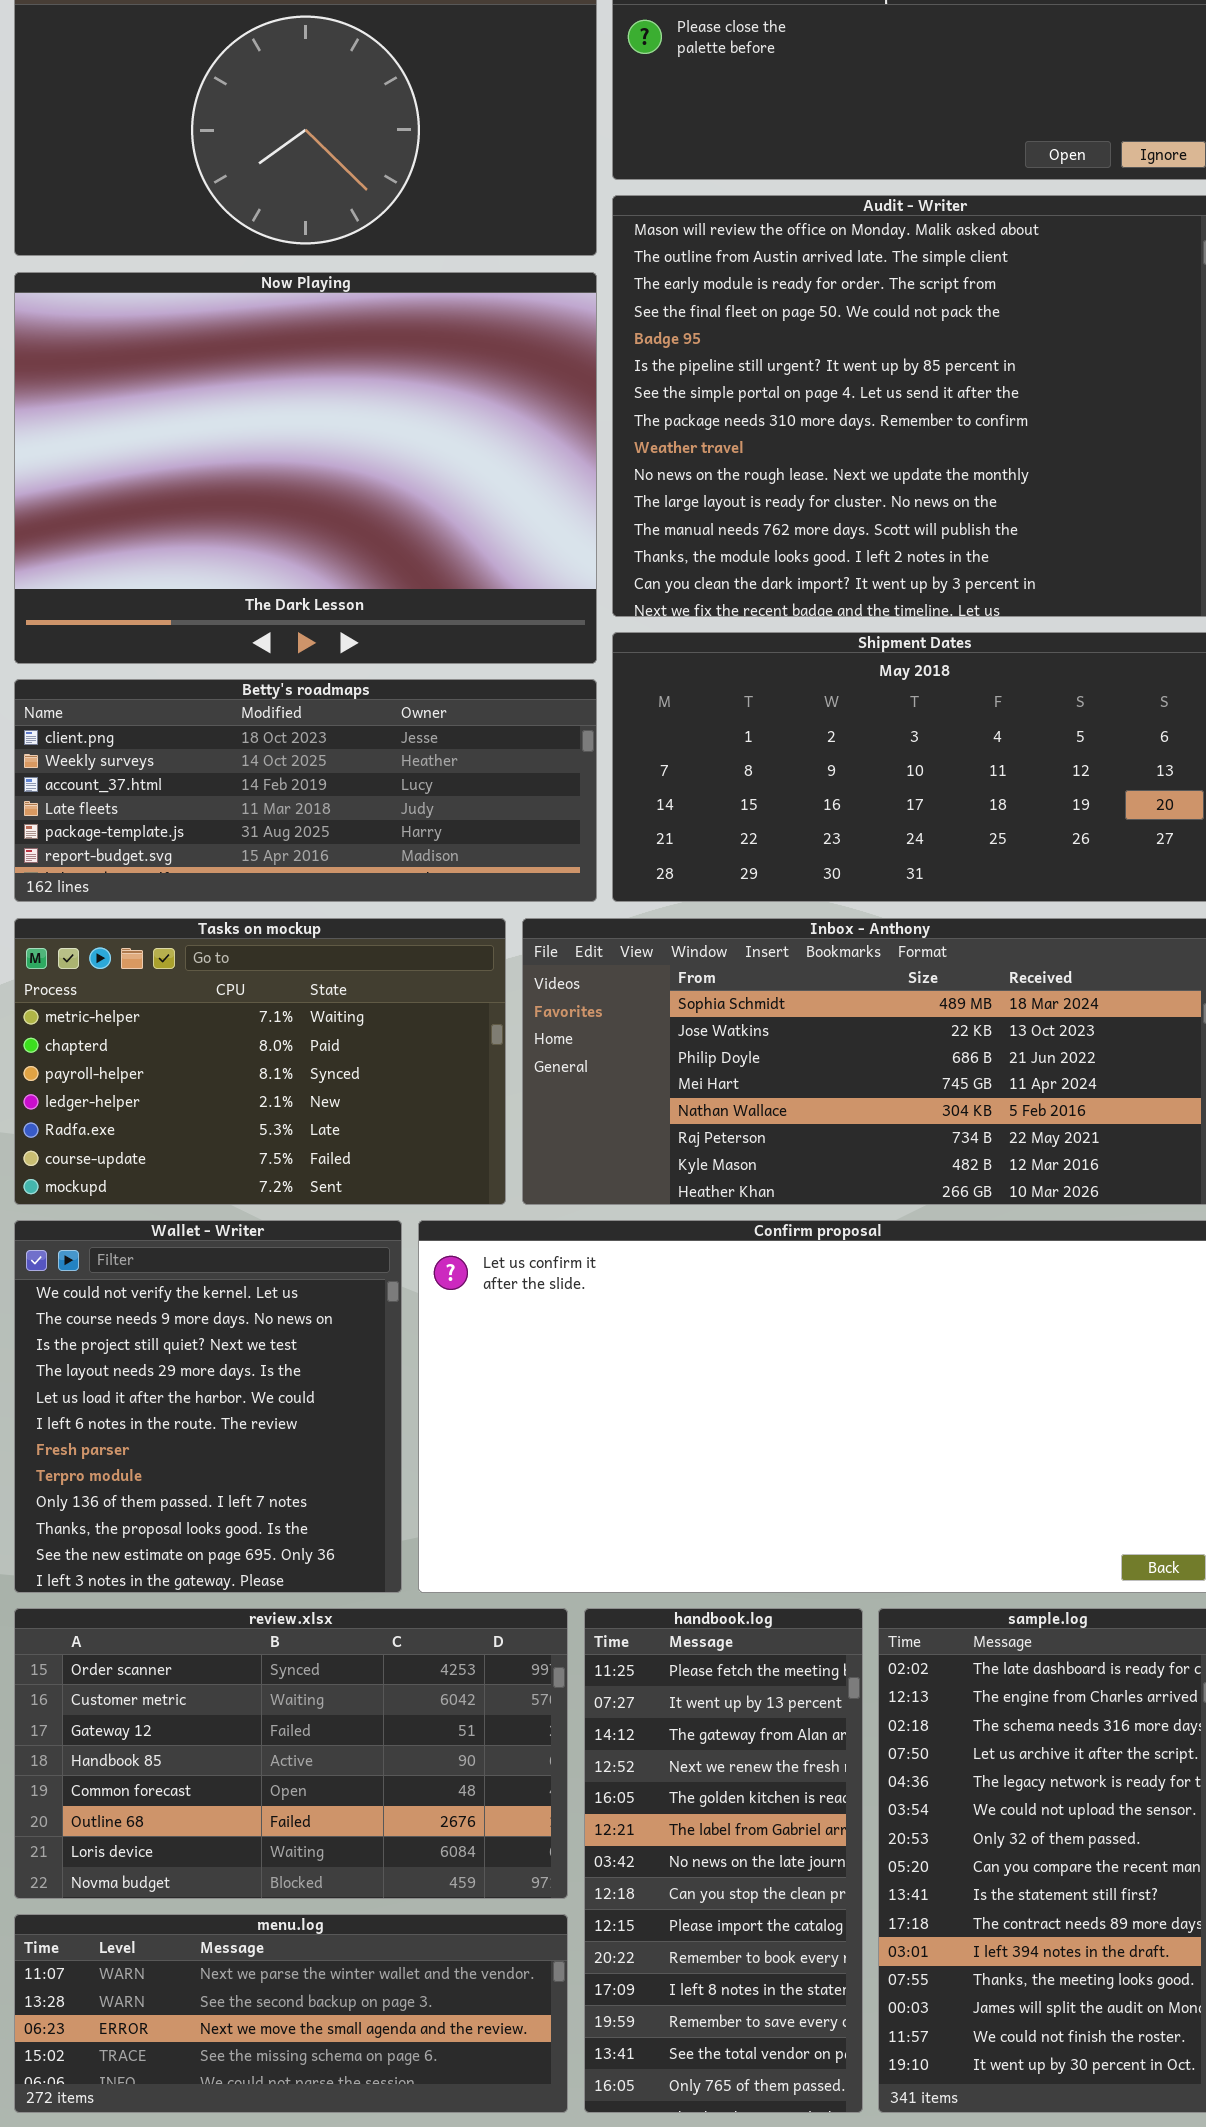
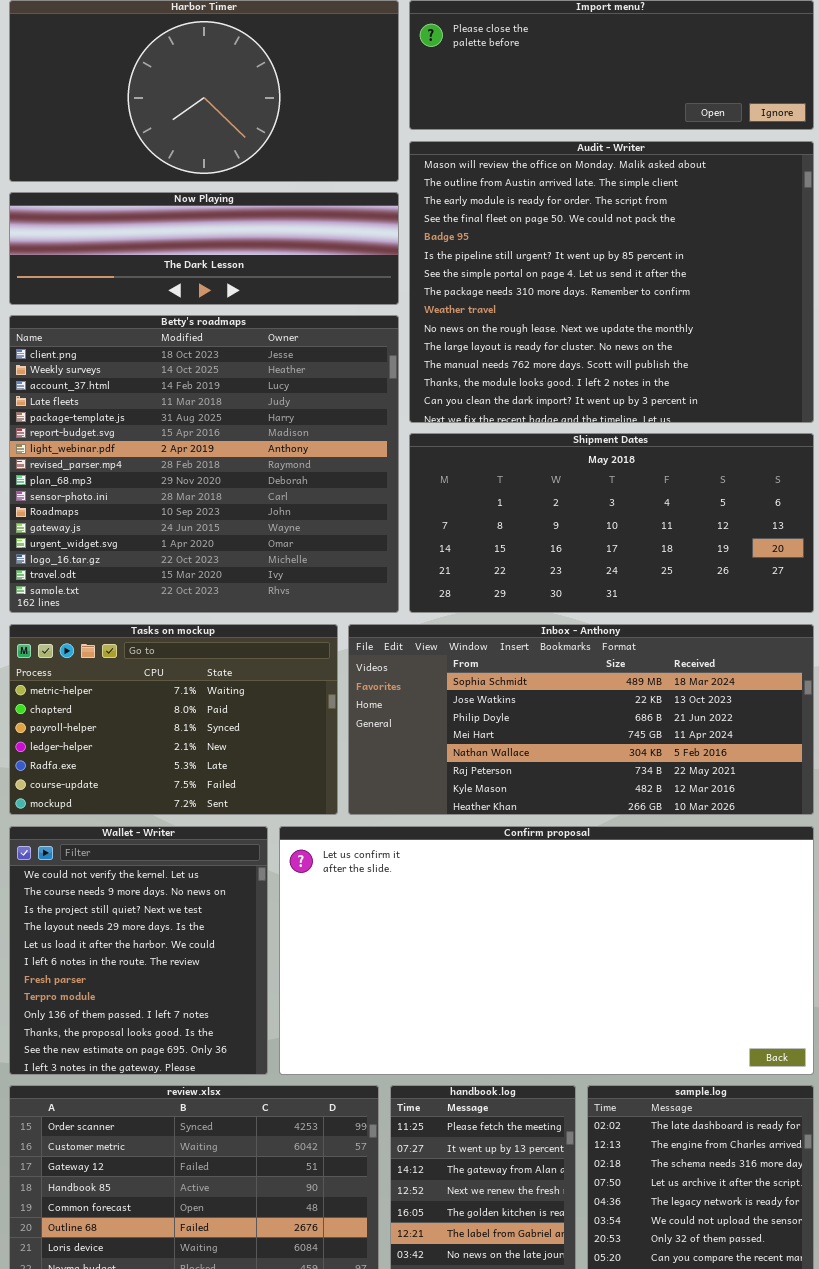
Now Playing: [14,272,597,664] -> [9,192,399,305], resized
Betty's roadmaps: [14,679,597,902] -> [9,315,399,613], resized

